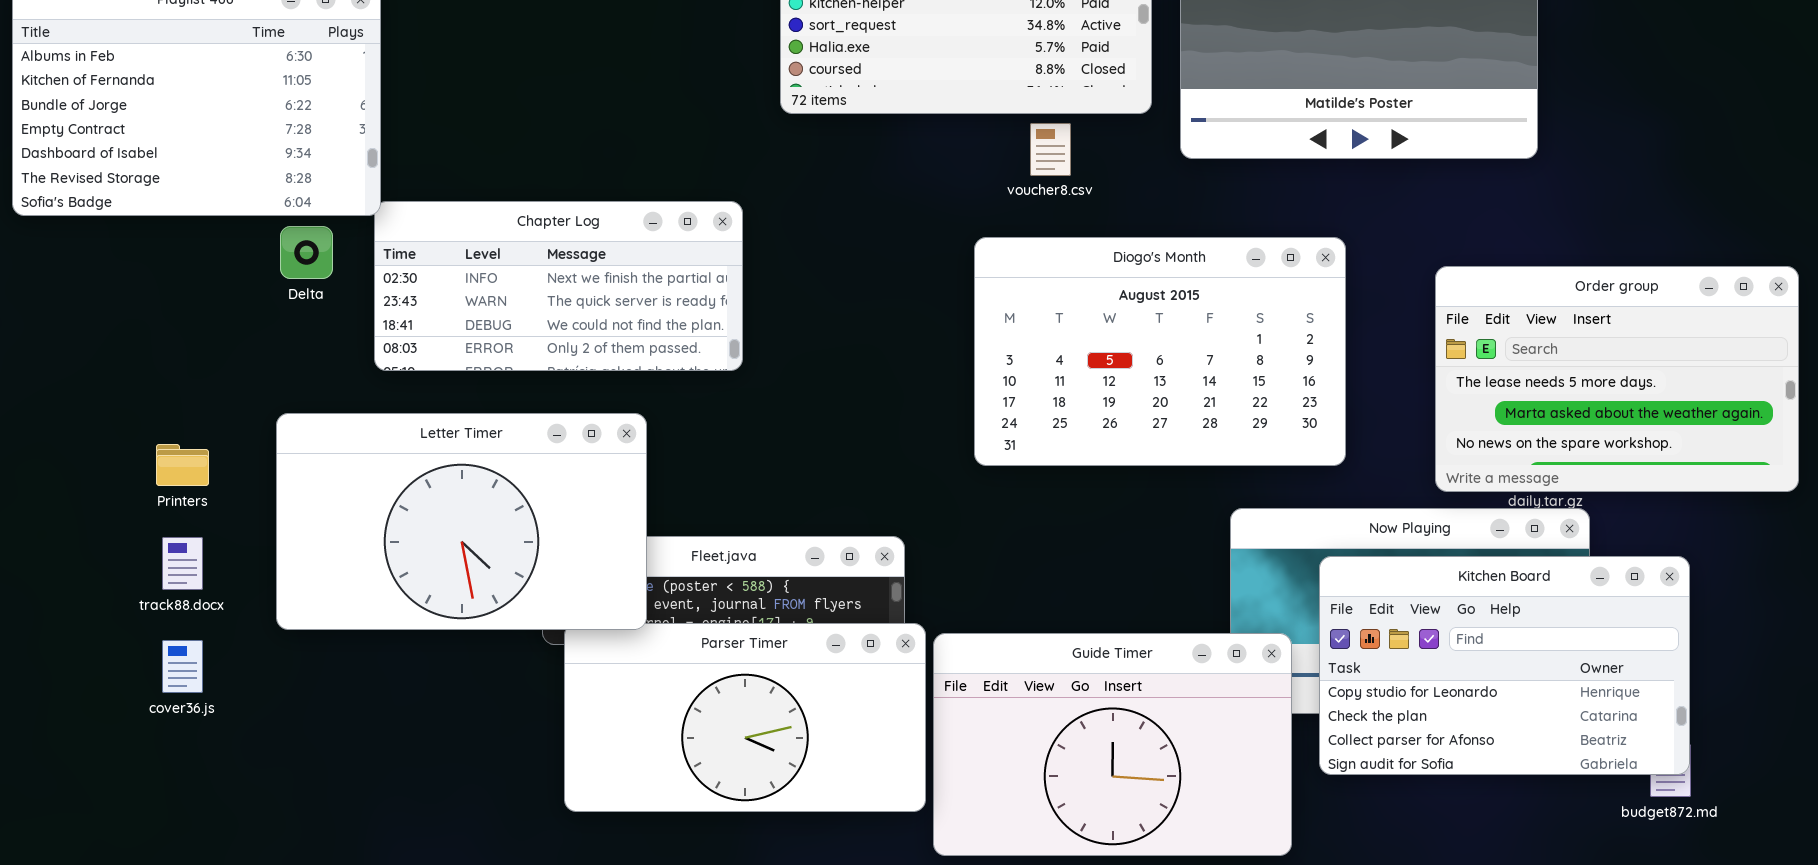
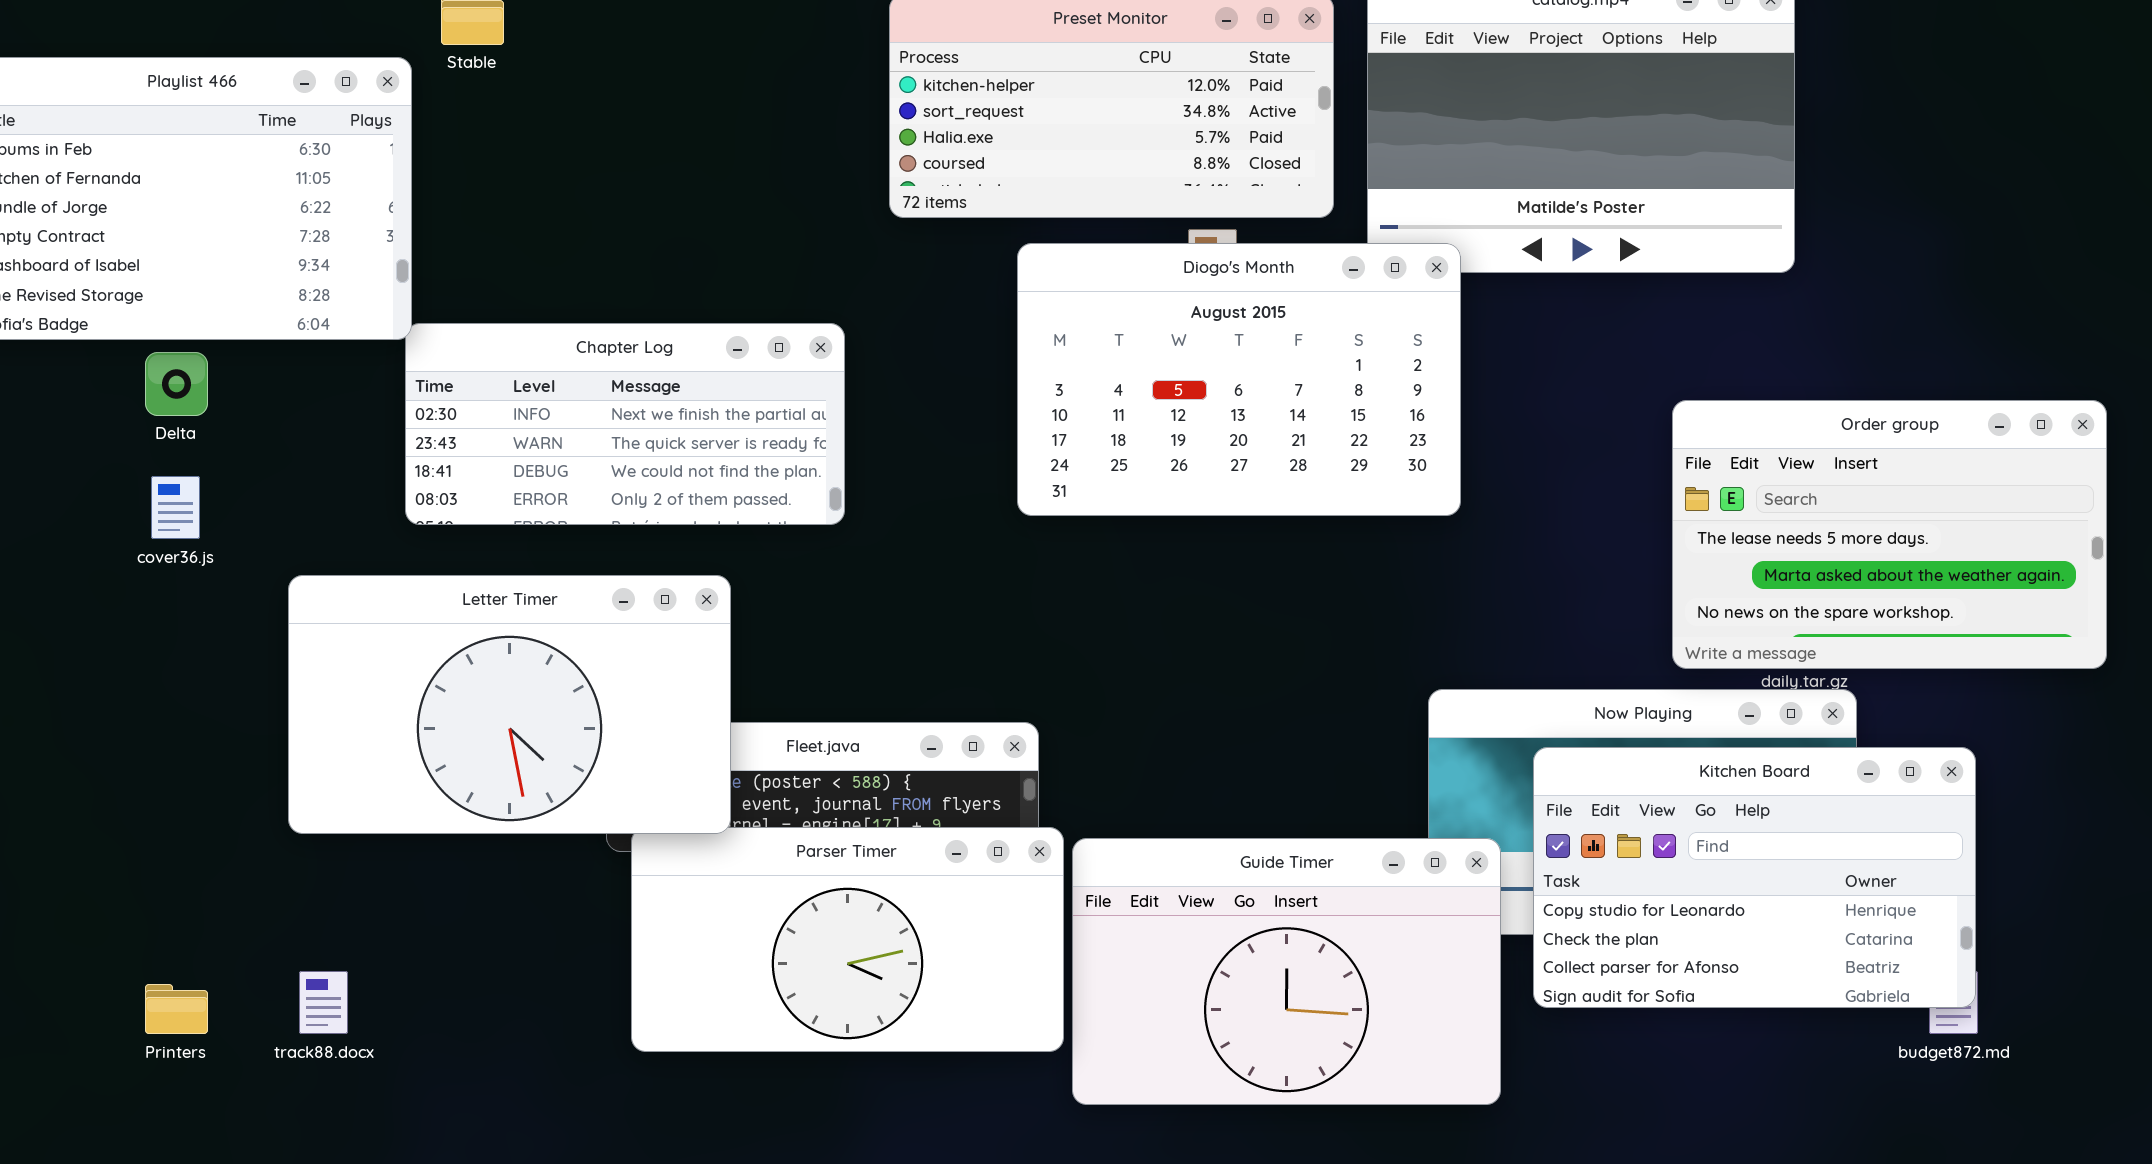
Delta: [280,226,333,279] -> [145,352,208,416], moved
Diogo's Month: [974,237,1346,466] -> [1017,243,1461,516], moved
Printers: [156,444,209,486] -> [145,984,208,1034], moved
track88.docx: [162,537,203,590] -> [299,971,348,1034], moved
cover36.js: [162,640,203,693] -> [151,476,200,539], moved

